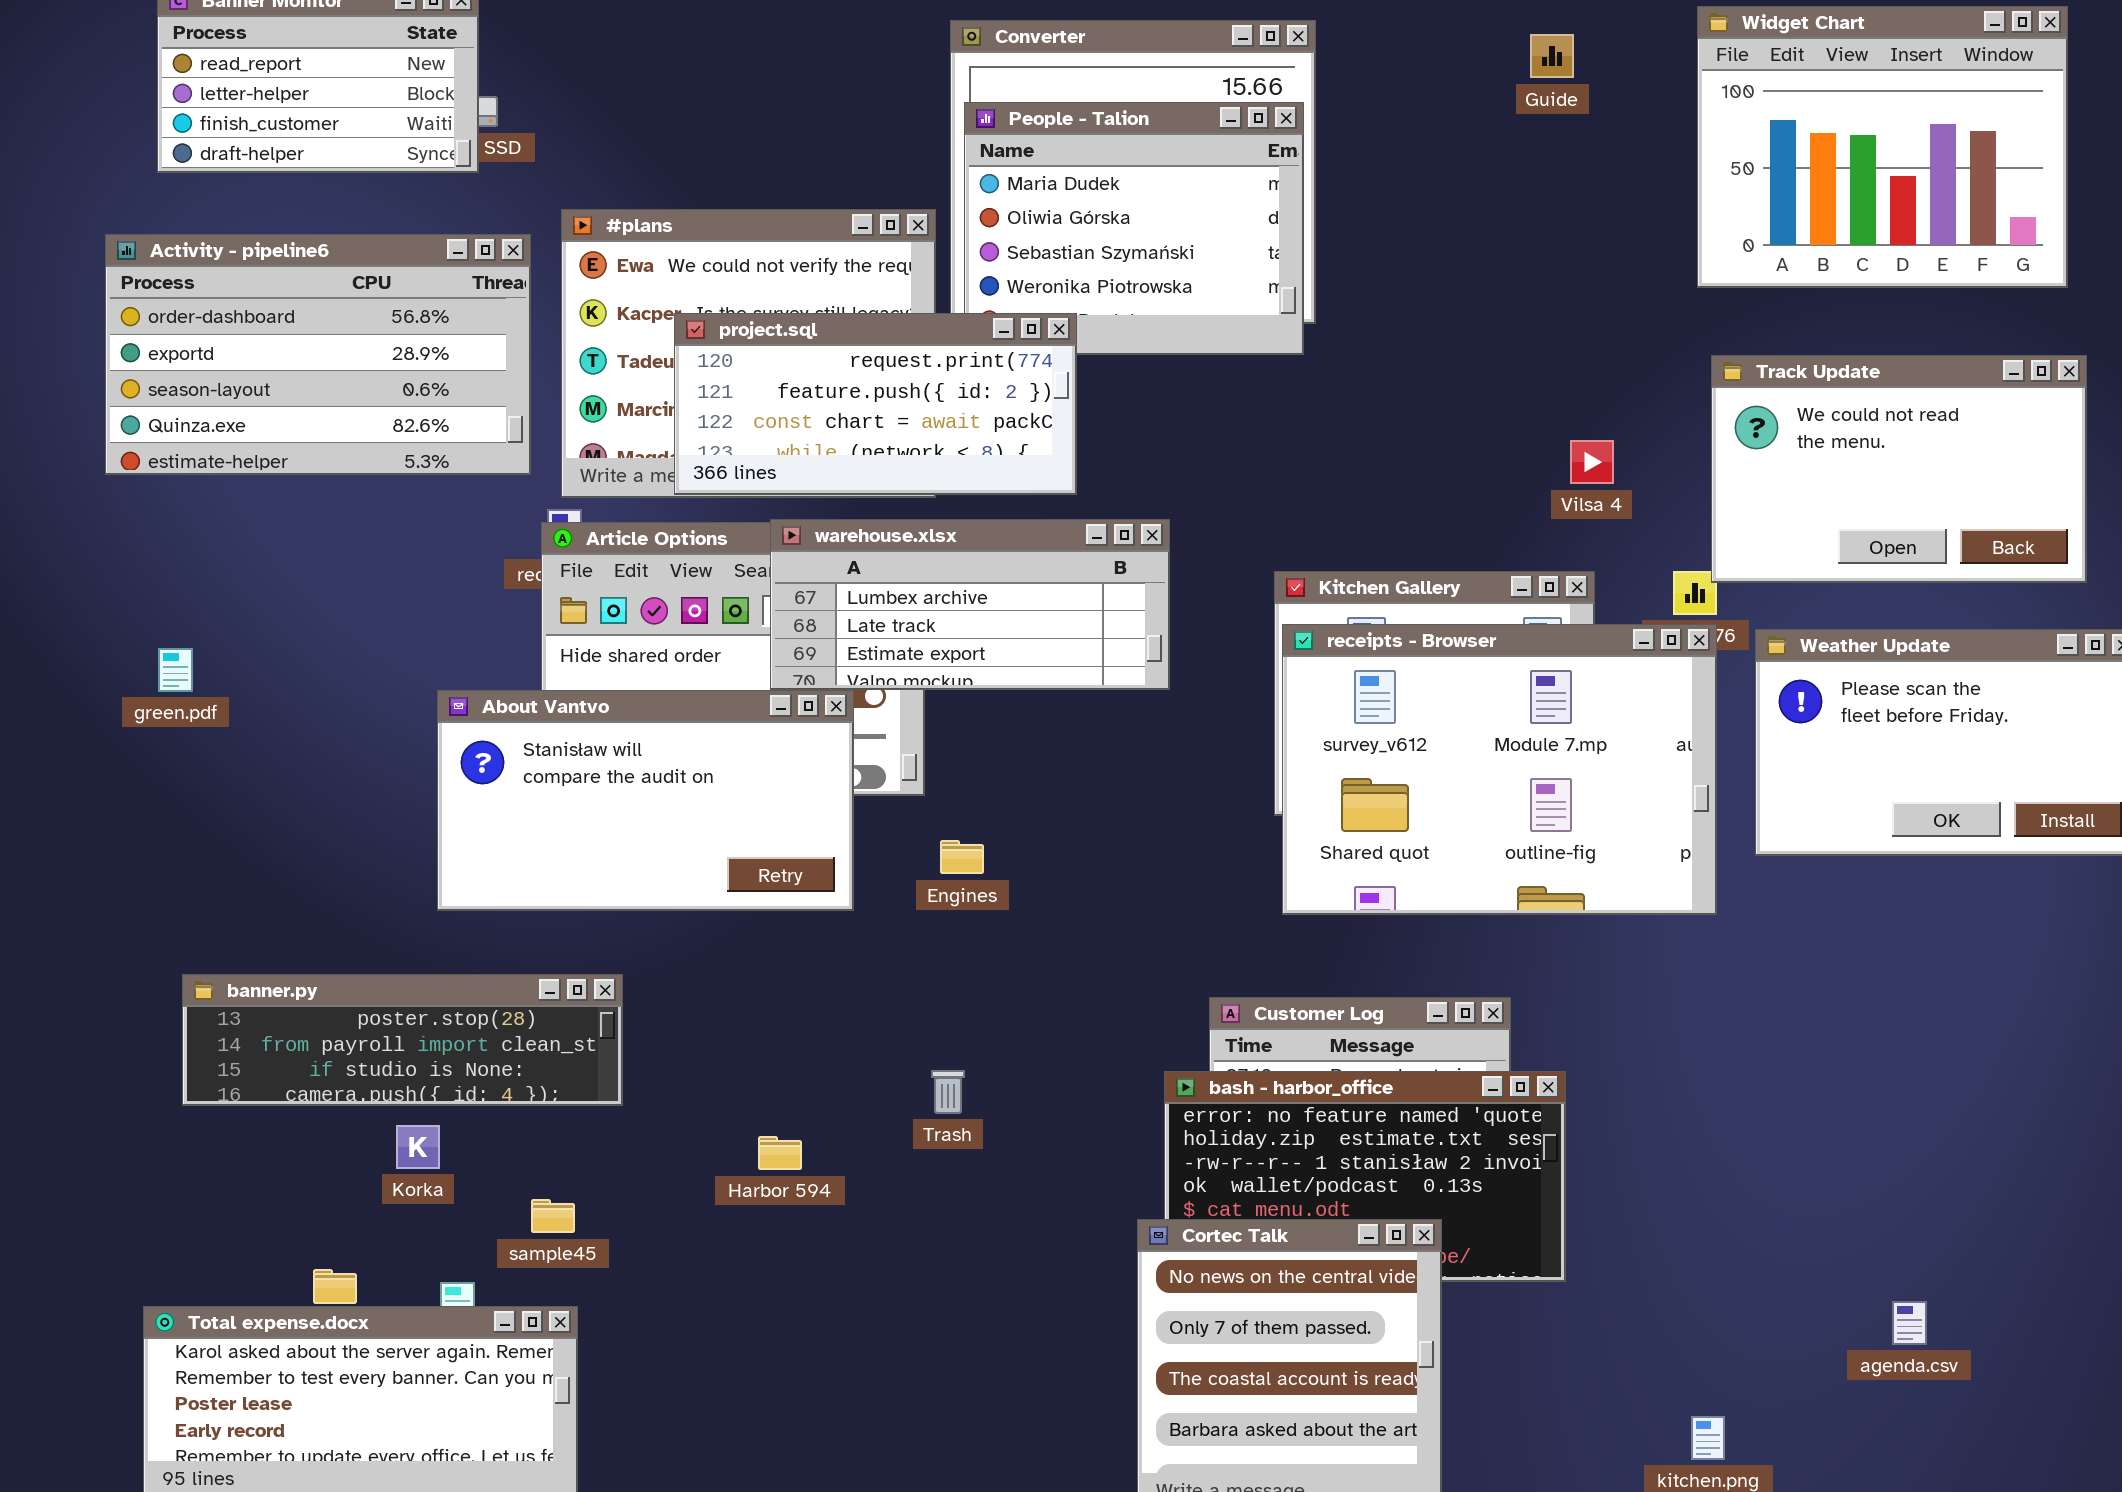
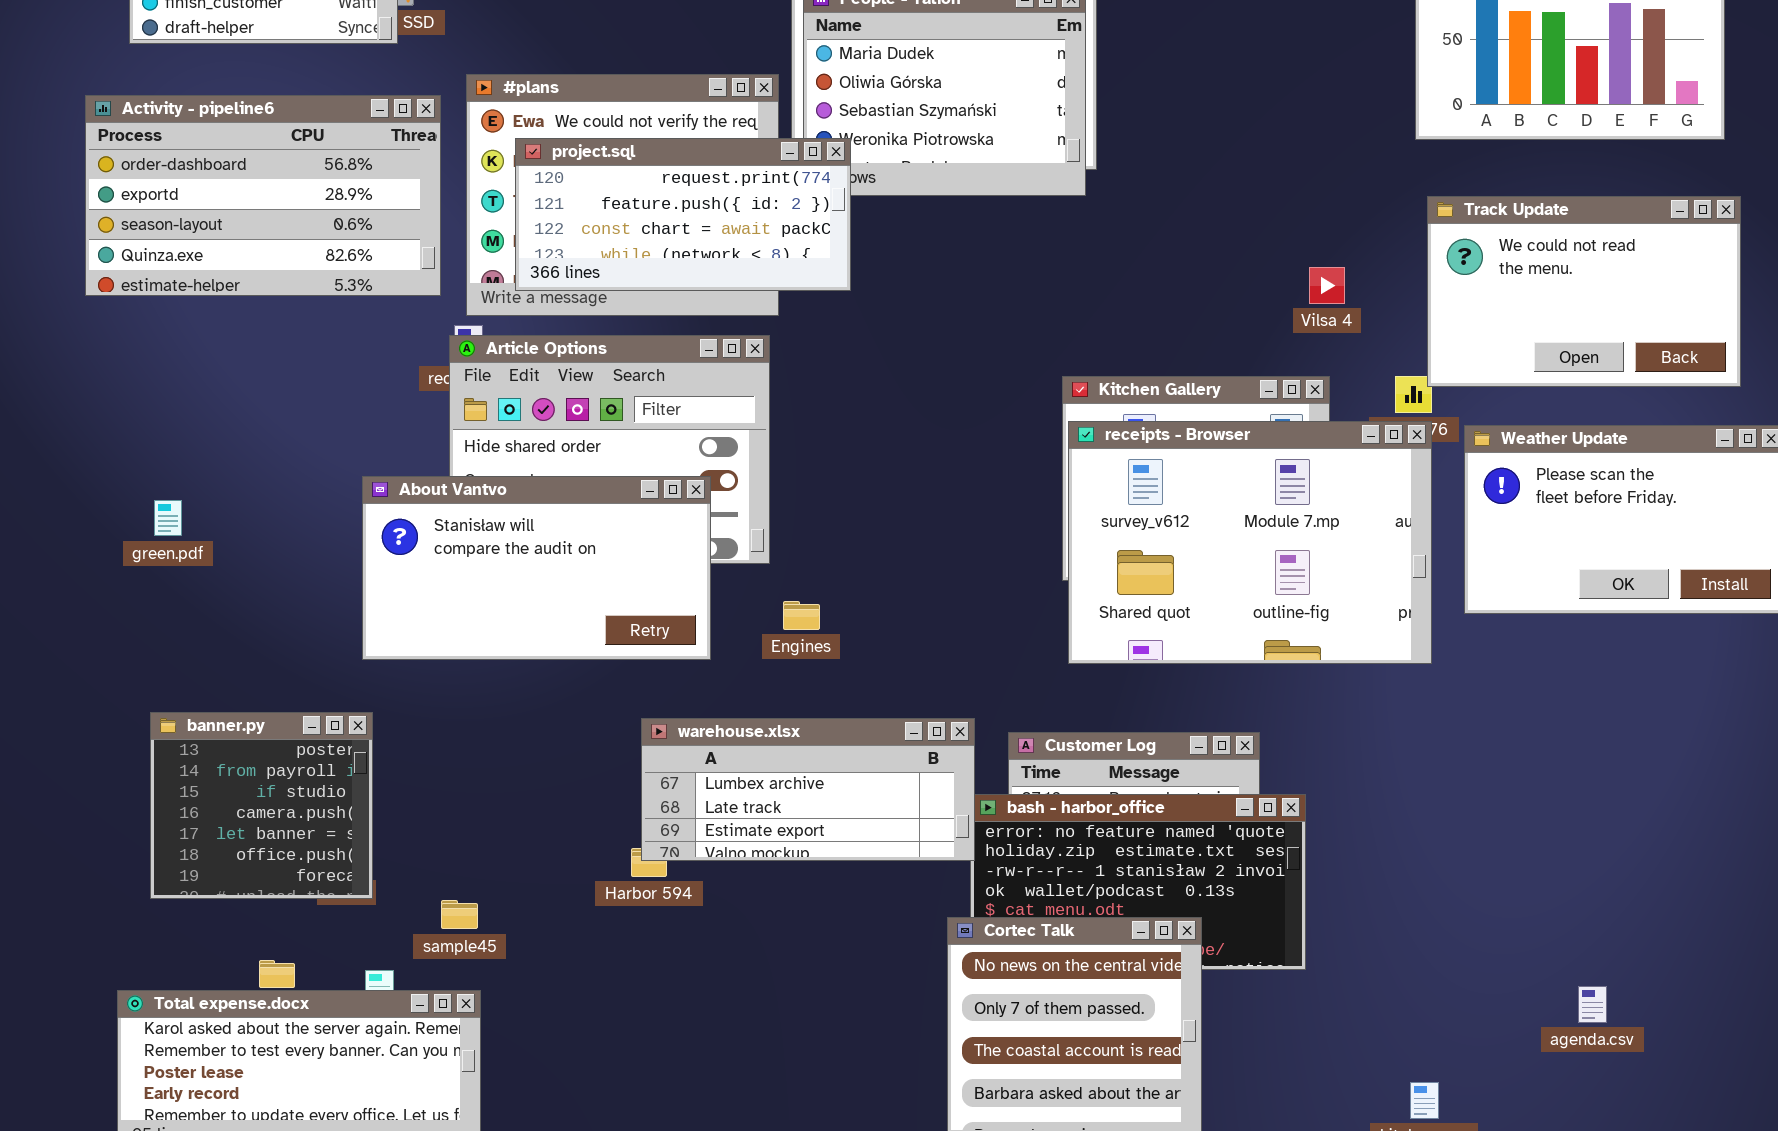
project.sql: [674,313,1077,495] -> [515,138,851,291], moved
warehouse.xlsx: [770,519,1170,690] -> [641,718,975,861], moved
green.pdf: [158,648,193,692] -> [154,500,182,536], moved
banner.py: [182,974,623,1106] -> [150,712,373,899], resized

